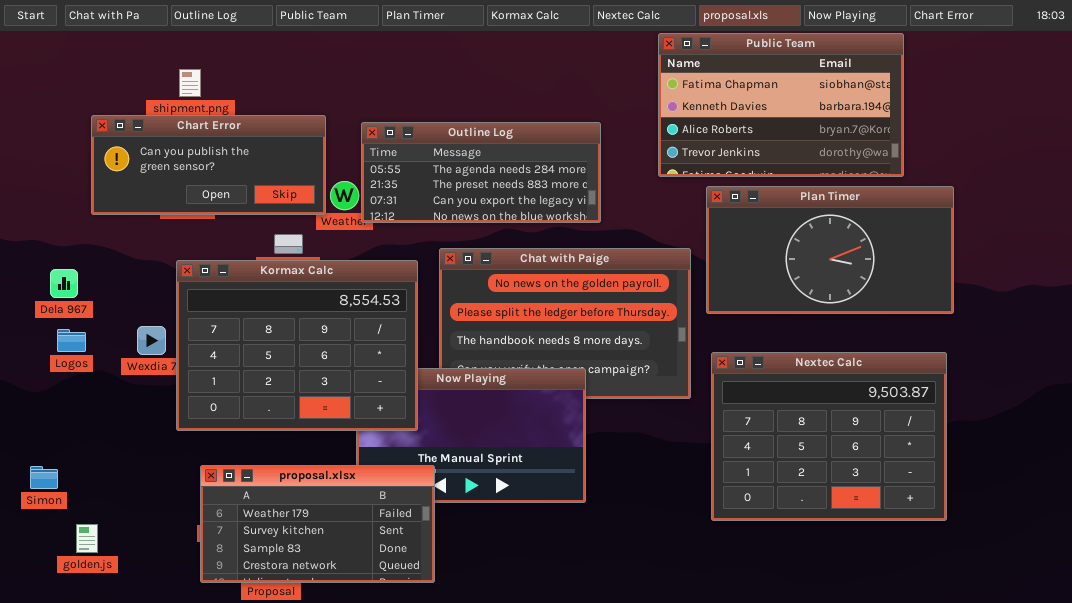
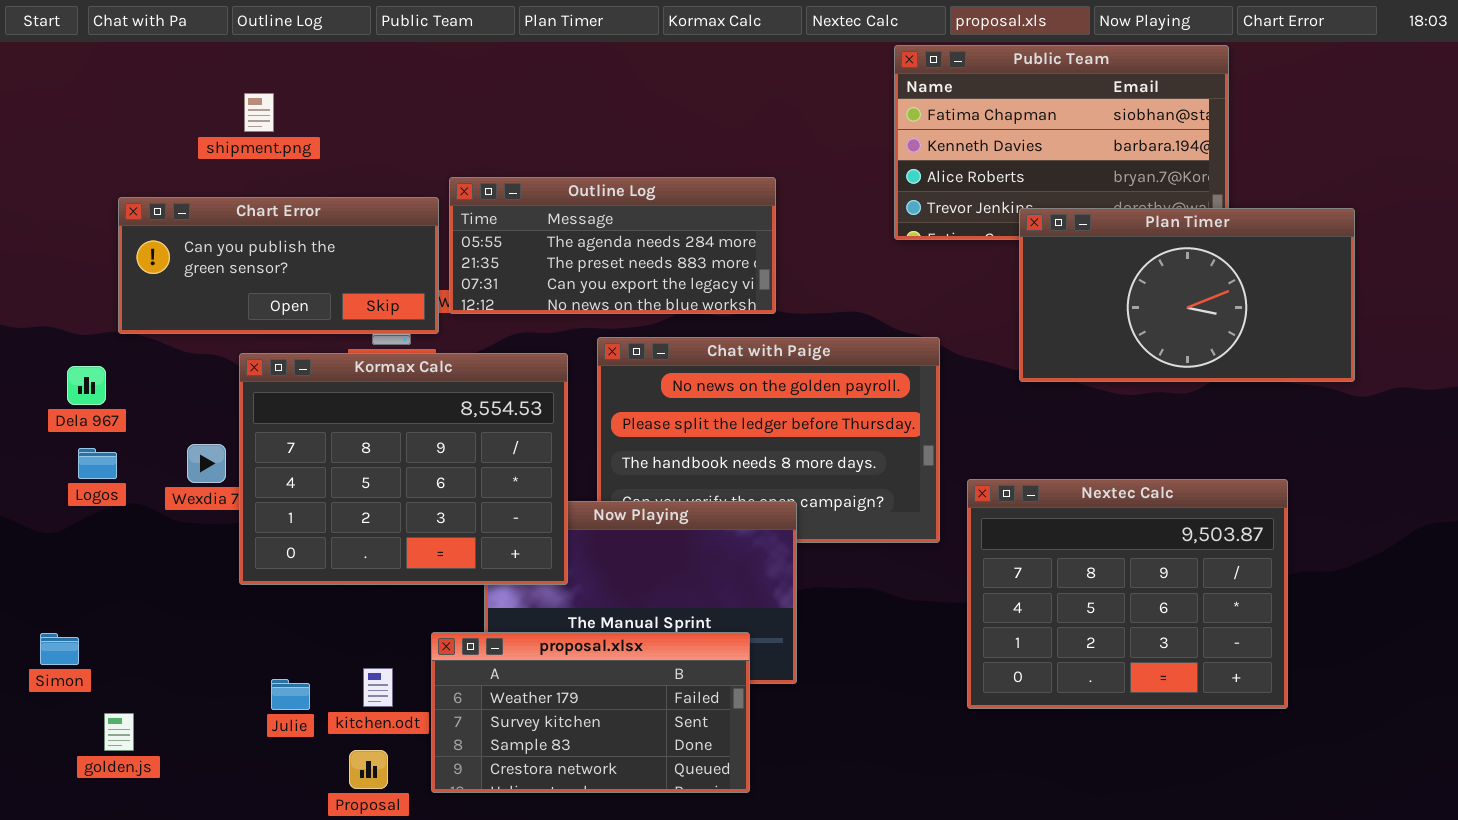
Chart Error: [91,115,326,215] -> [118,197,439,334], moved
Outline Log: [361,122,601,223] -> [449,177,776,314], moved
Plan Timer: [706,186,954,314] -> [1019,208,1355,382], moved
proposal.xlsx: [200,465,435,583] -> [431,632,750,793], moved

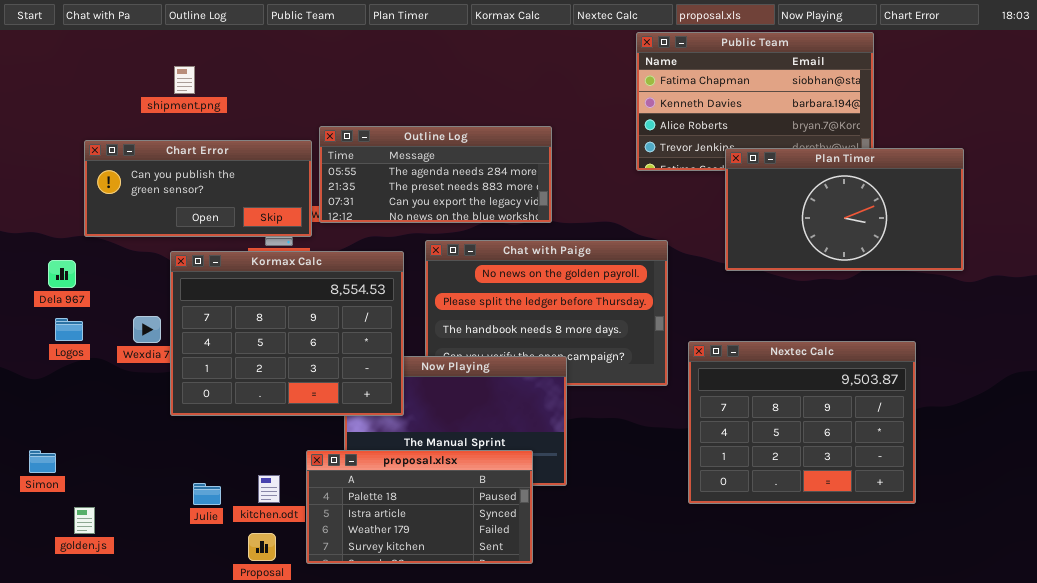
proposal.xlsx: [431,632,750,793] -> [306,450,533,564], scrolled up 2 rows

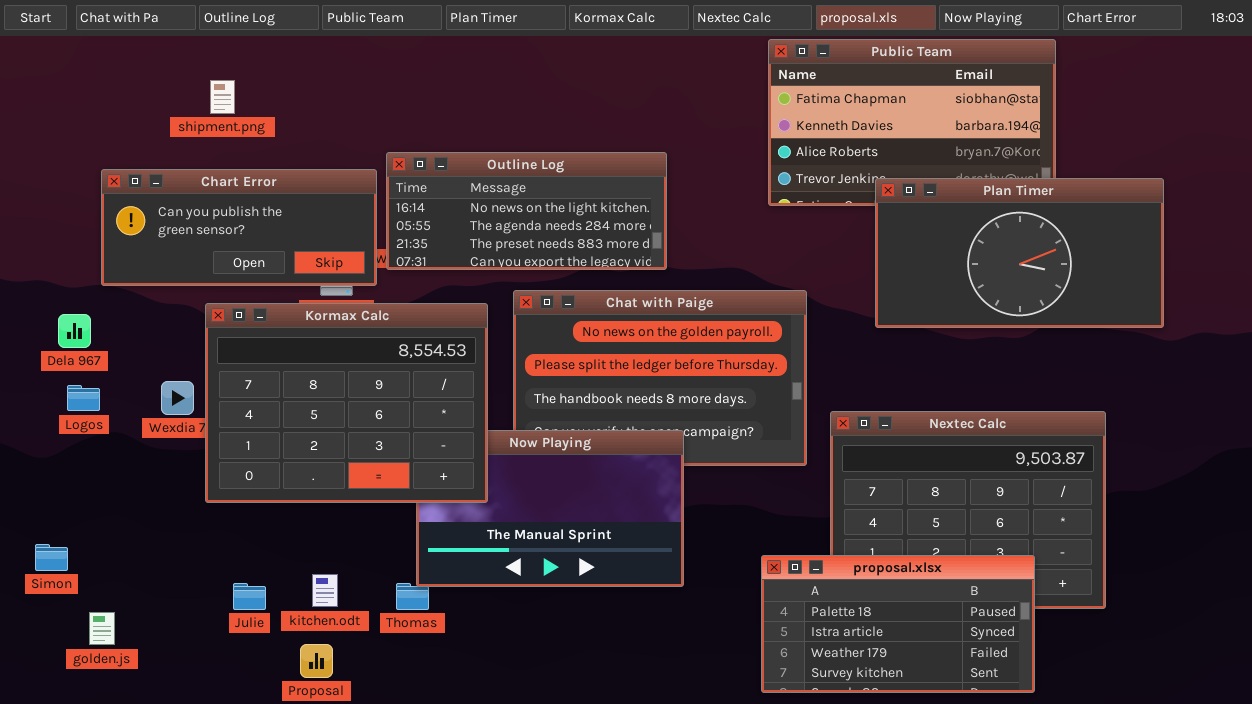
Outline Log: [319,126,552,223] -> [386,152,667,270], scrolled up 1 row
proposal.xlsx: [306,450,533,564] -> [761,555,1035,693], moved

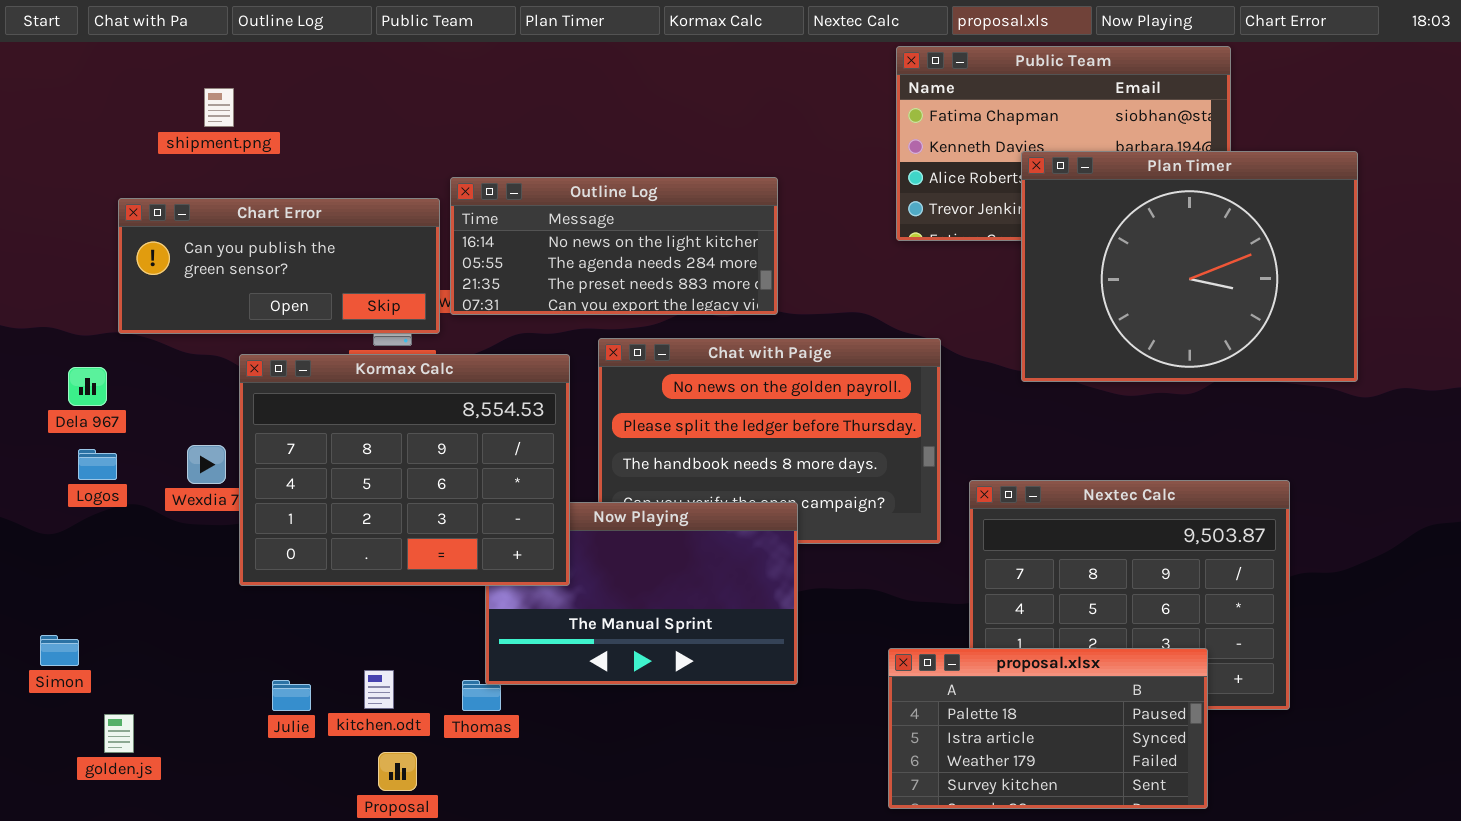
shipment.png: [210,80,235,114] -> [204,88,234,127], moved
Plan Timer: [875,178,1164,328] -> [1021,151,1358,382], resized
Proposal: [300,644,333,678] -> [378,752,417,791], moved

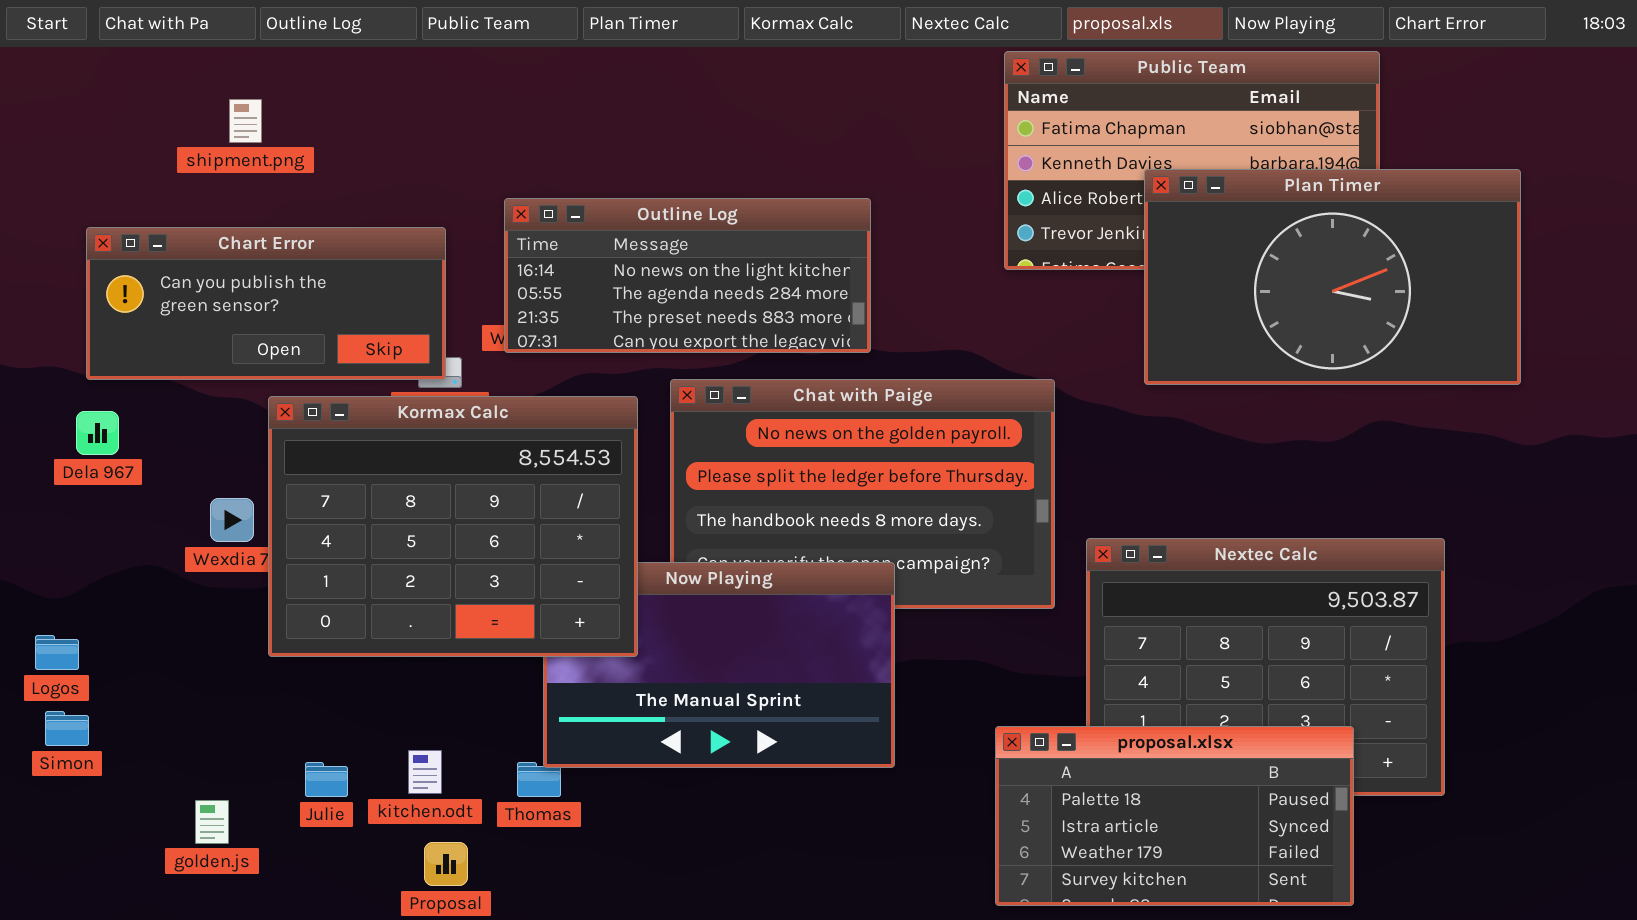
Plan Timer: [1021,151,1358,382] -> [1144,169,1521,385], resized
Chart Error: [118,198,440,334] -> [86,227,446,380], moved
Logos: [78,449,117,480] -> [35,635,79,670], moved
golden.js: [104,714,134,753] -> [195,800,229,844], moved

